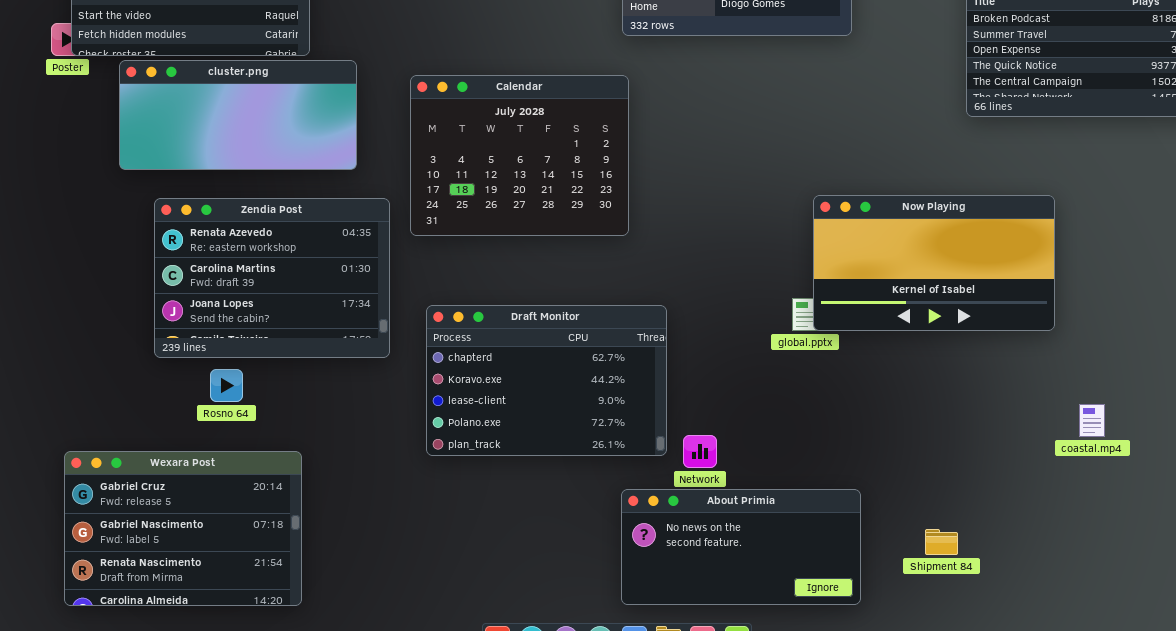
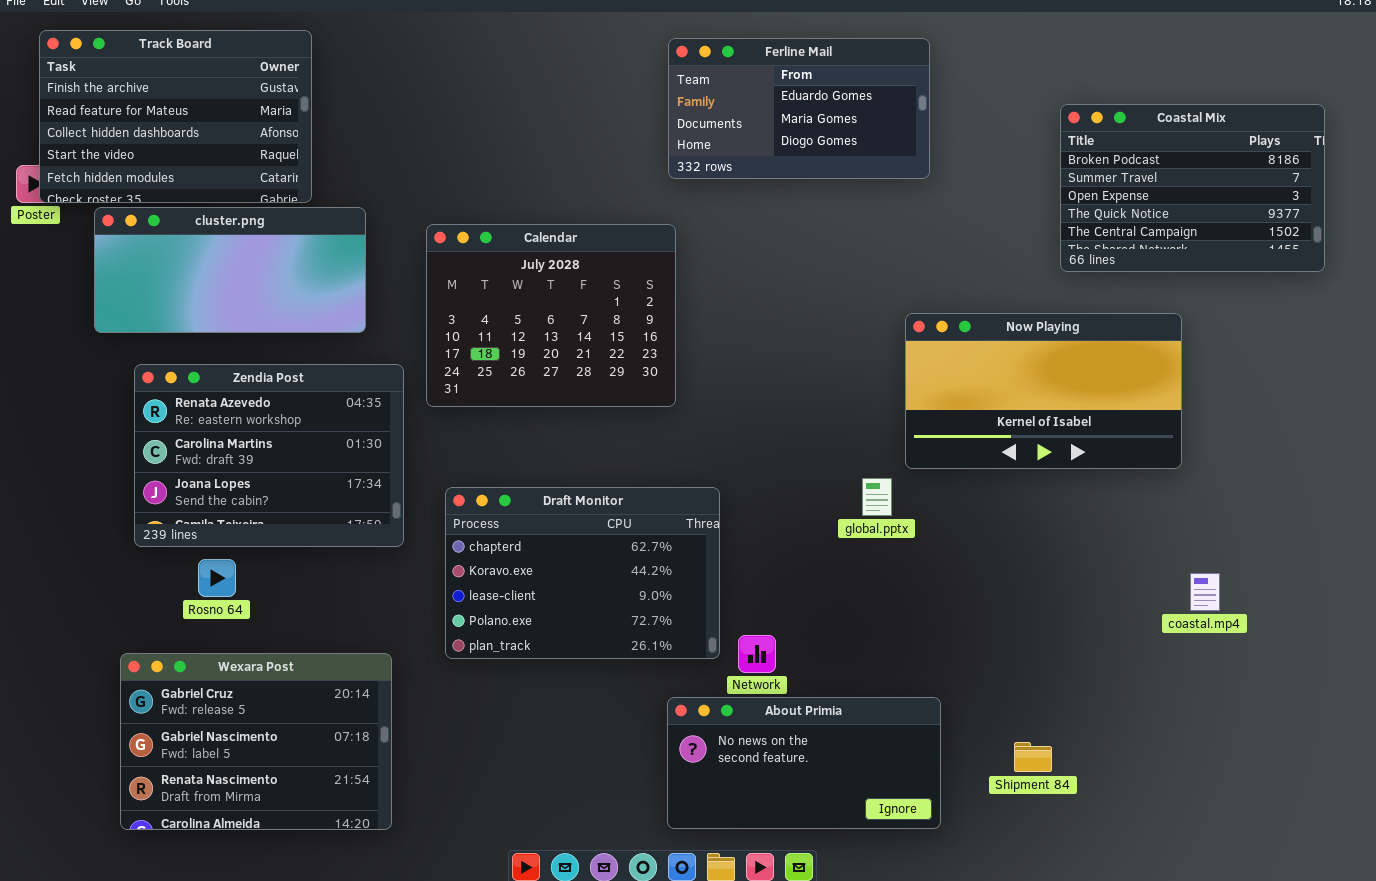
Now Playing: [813,195,1055,331] -> [905,313,1182,469], moved
coastal.mp4: [1079,404,1105,437] -> [1190,573,1220,611], moved
Wexara Post: [64,451,302,606] -> [120,653,392,830], moved

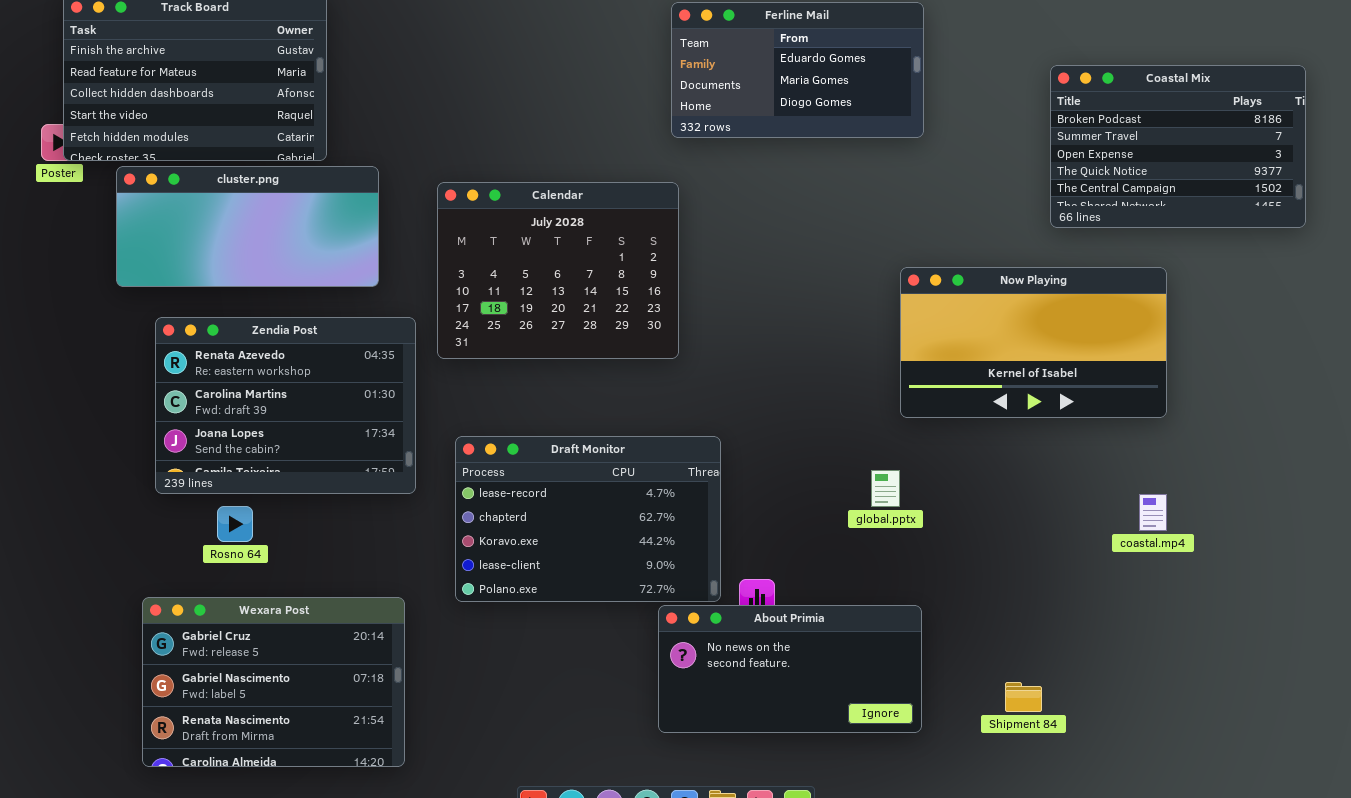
global.pptx: [862,478,892,516] -> [871,470,900,507], moved
Draft Monitor: [445,487,720,659] -> [455,436,721,602], scrolled up 1 row
coastal.mp4: [1190,573,1220,611] -> [1139,494,1167,531], moved
About Primia: [667,697,941,829] -> [658,605,922,733], moved

